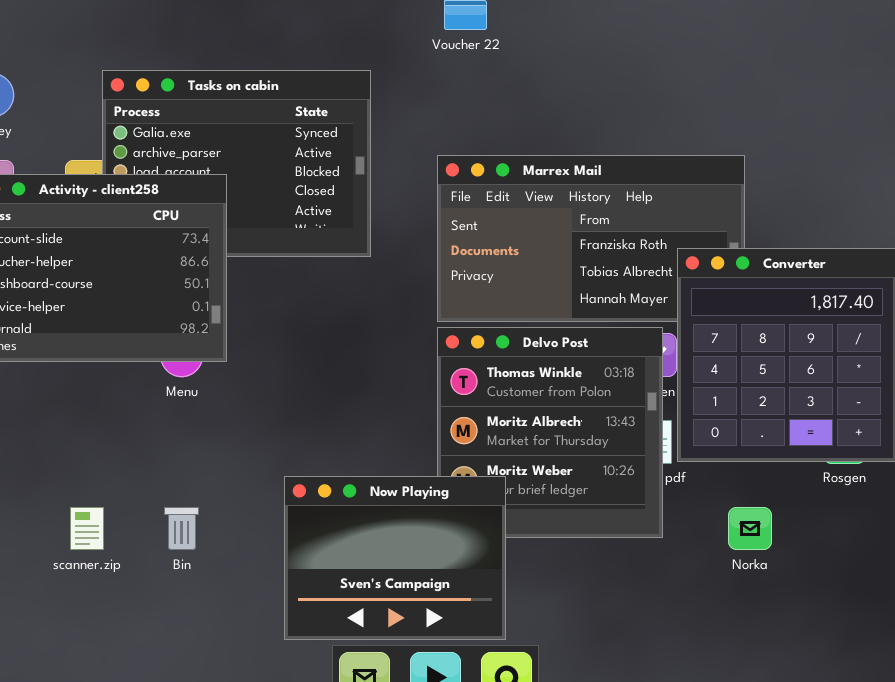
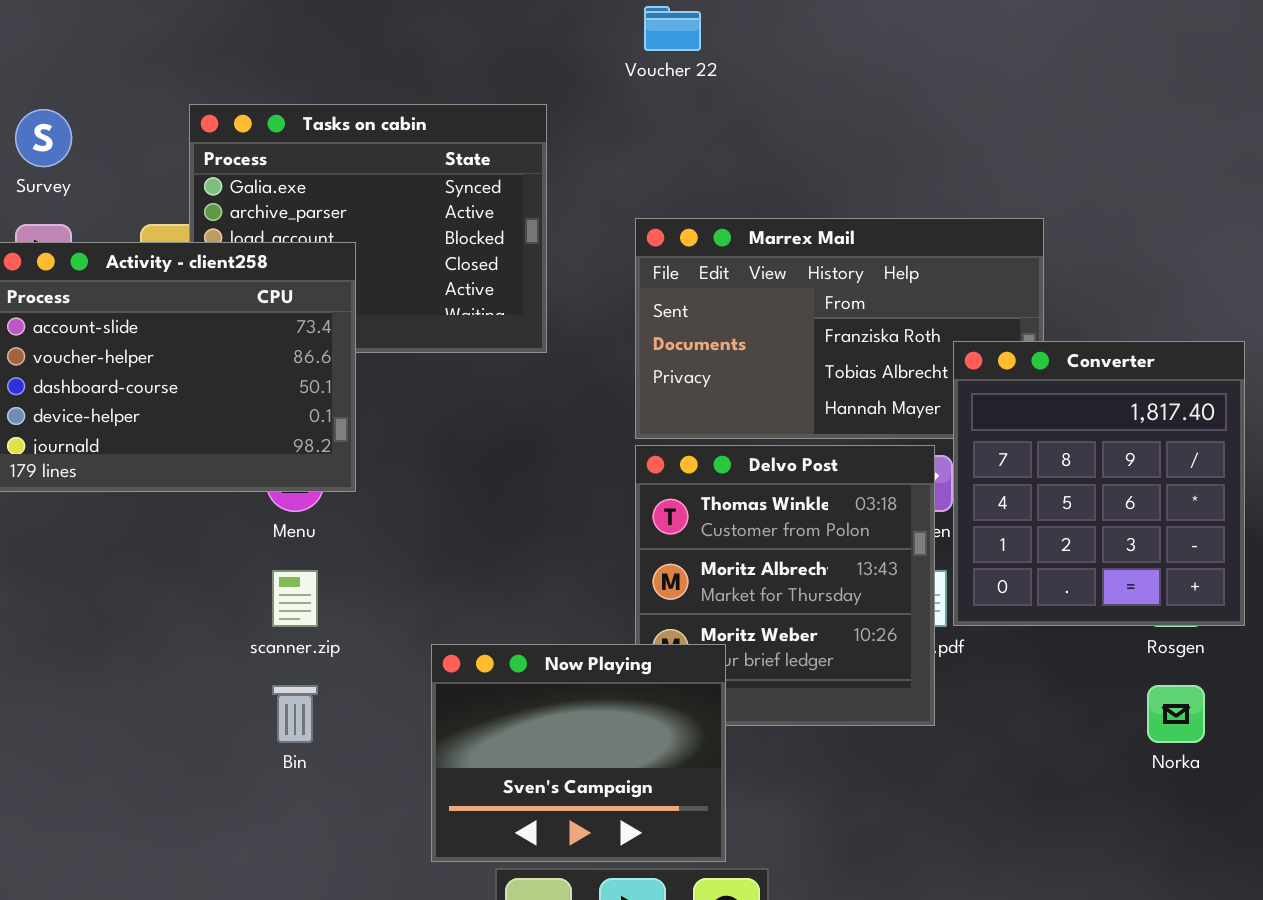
scanner.zip: [70,507,104,550] -> [272,570,318,627], moved
Norka: [728,507,772,550] -> [1147,685,1205,743], moved

